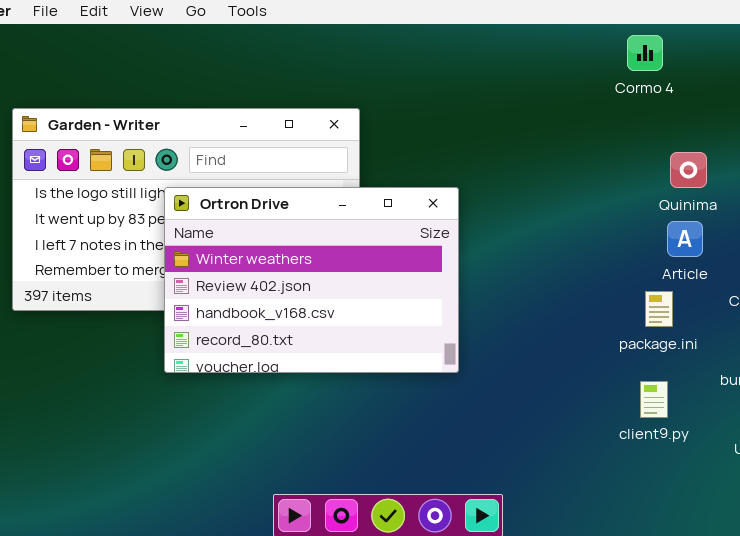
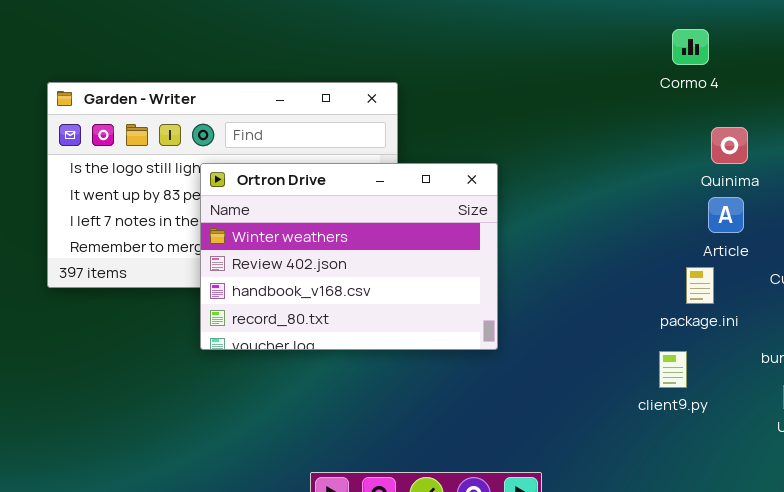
Cormo 4: [627,35,663,71] -> [672,29,709,65], moved
client9.py: [640,381,668,418] -> [659,351,687,388], moved

